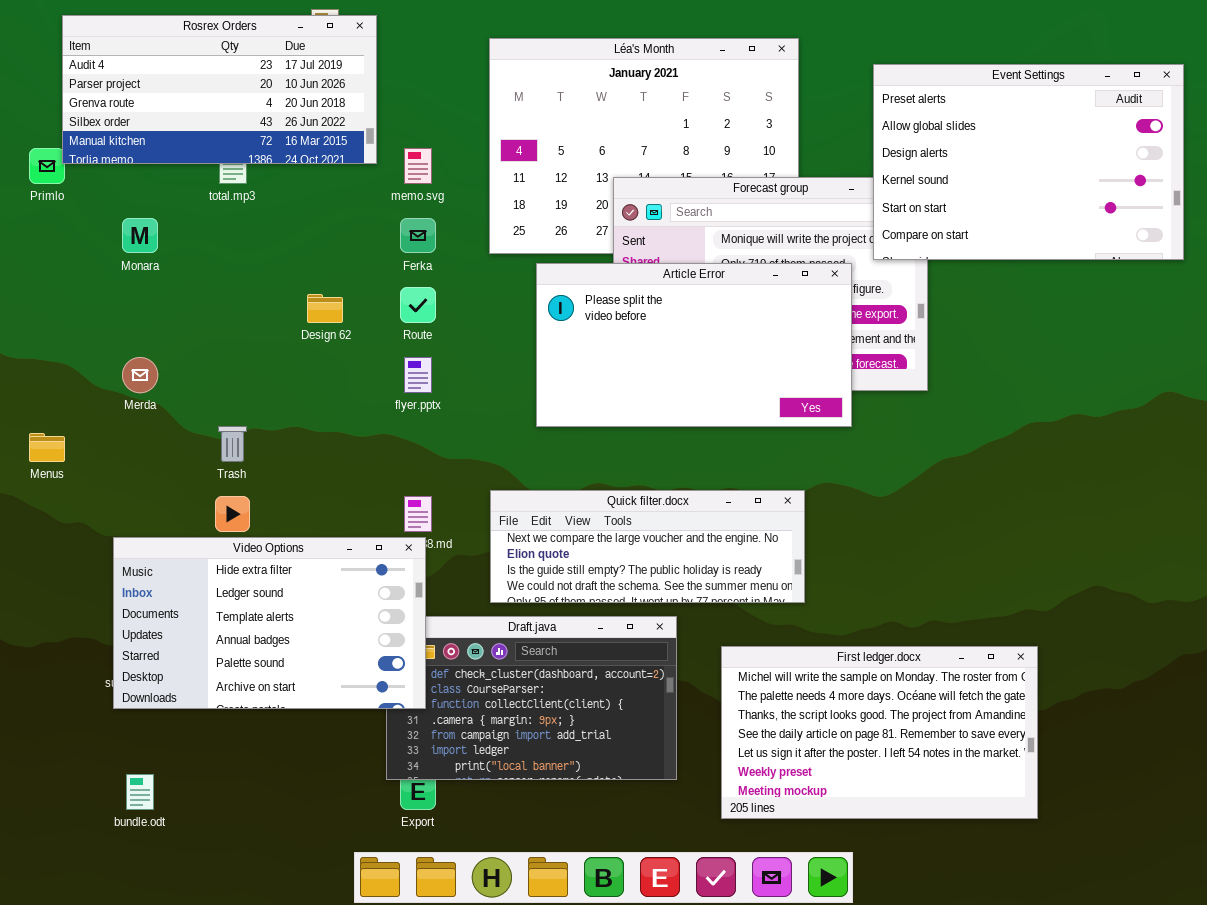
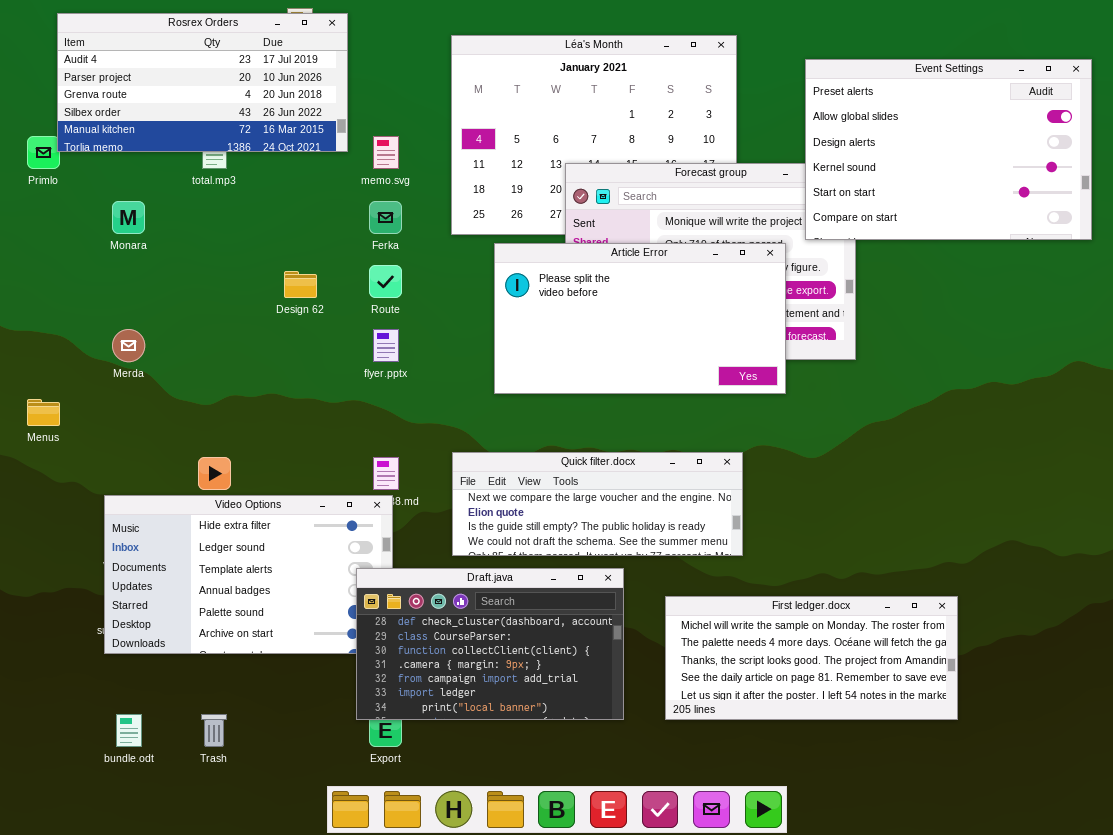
Trash: [218,426,247,462] -> [201,714,227,747], moved
Draft.java: [386,616,677,780] -> [356,568,624,720], raised
First ledger.docx: [721,646,1038,819] -> [665,596,958,720], resized

